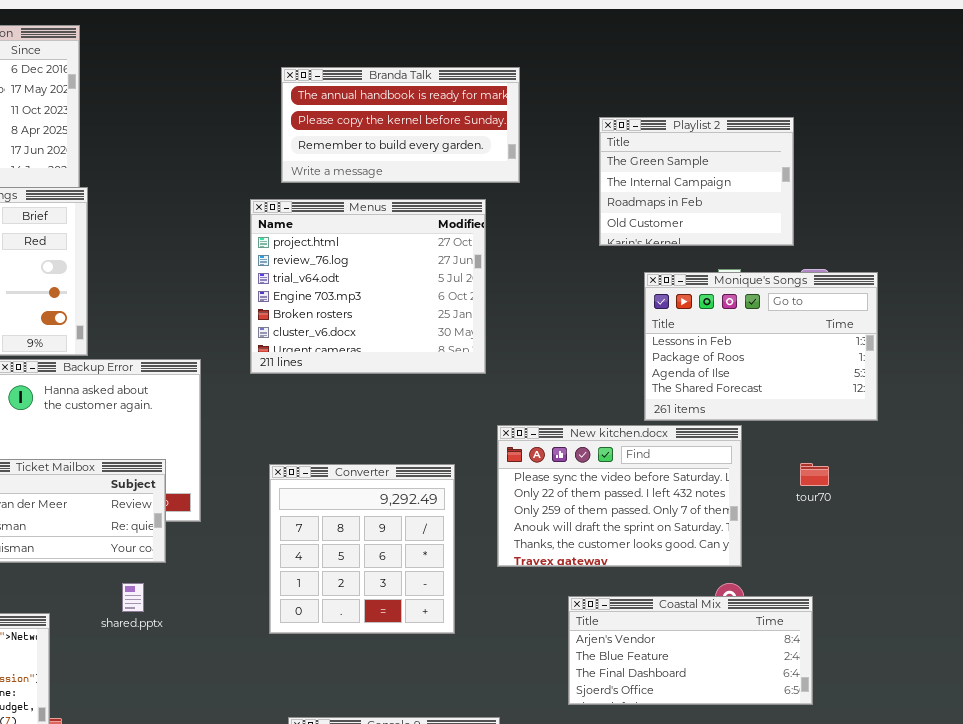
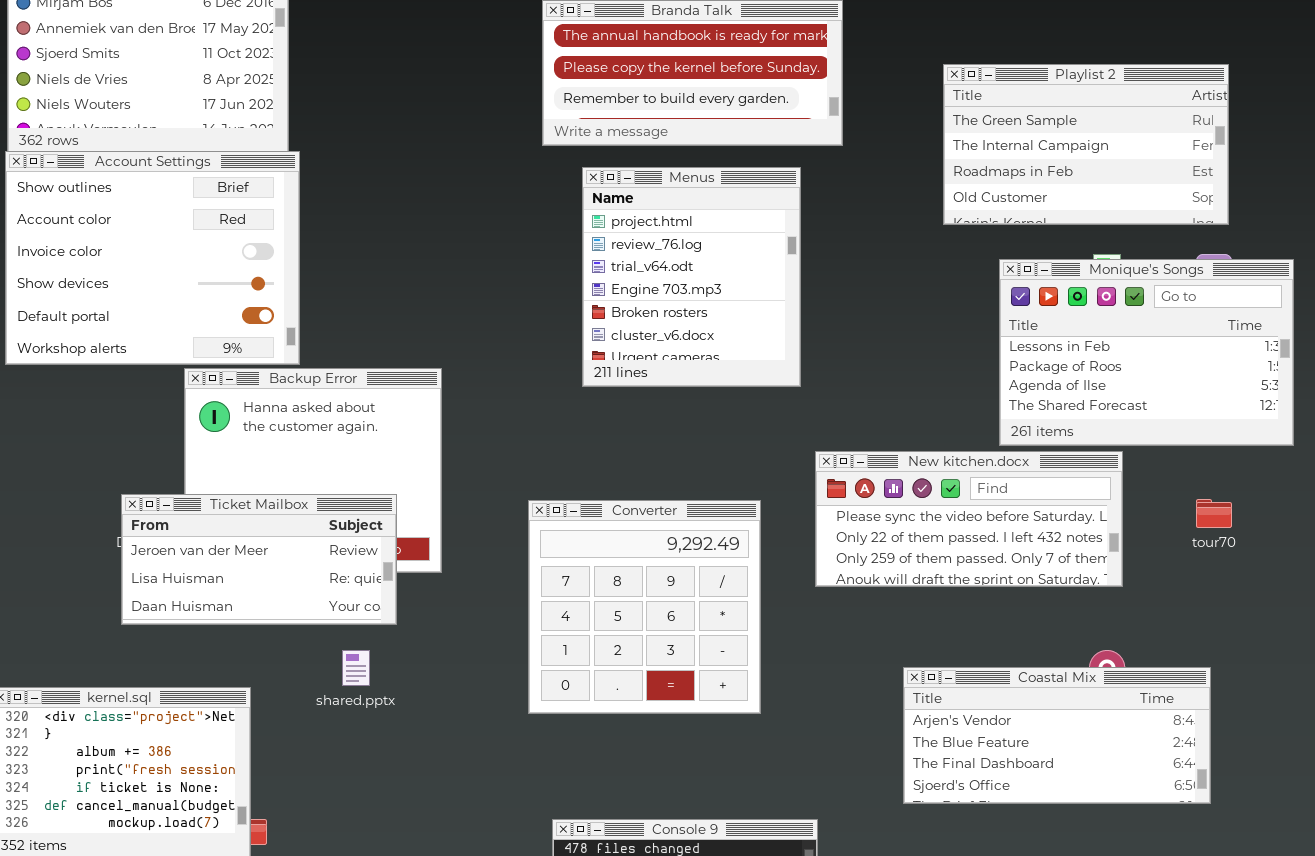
Playlist 2: [599,117,794,246] -> [943,64,1229,225], resized
Menus: [250,199,486,374] -> [582,167,801,387], resized
New kitchen.docx: [497,425,742,567] -> [815,451,1123,587], resized

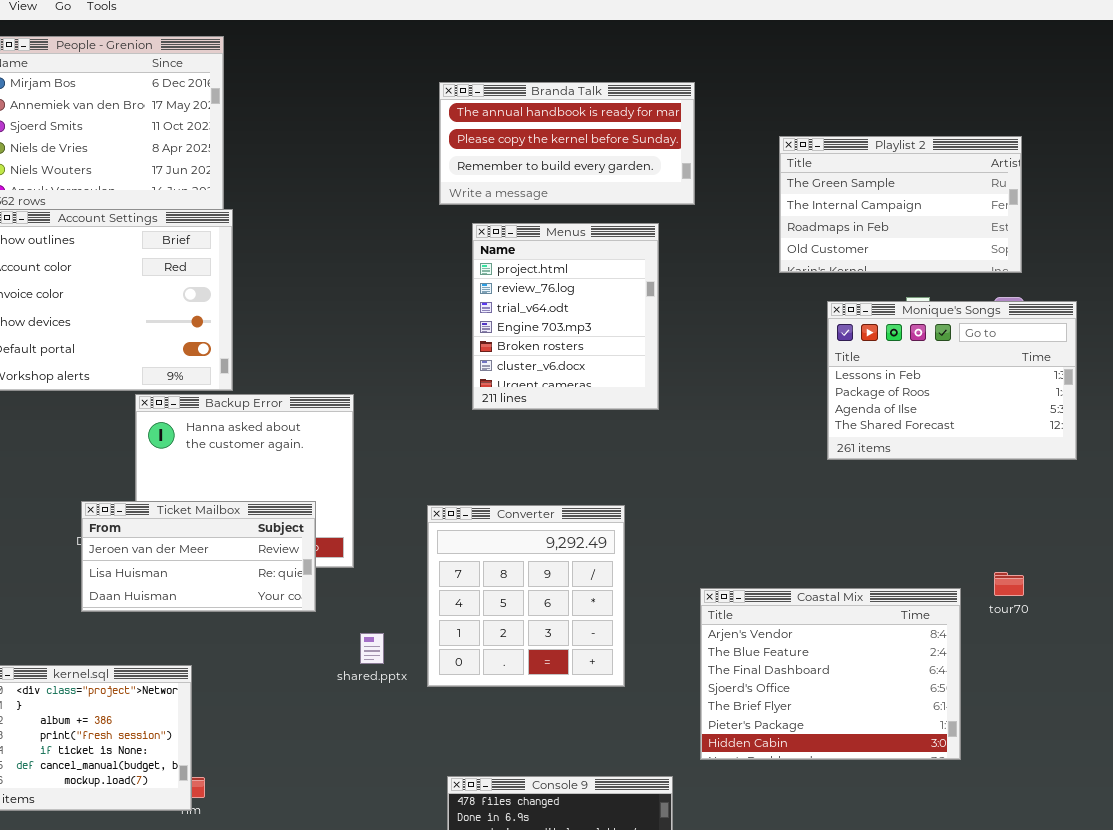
New kitchen.docx: [815,451,1123,587] -> none, closed
tour70: [1196,499,1232,528] -> [994,572,1024,596], moved
shared.pptx: [342,650,370,686] -> [360,633,384,664], moved
Coastal Mix: [903,667,1211,804] -> [700,588,961,760], moved, resized

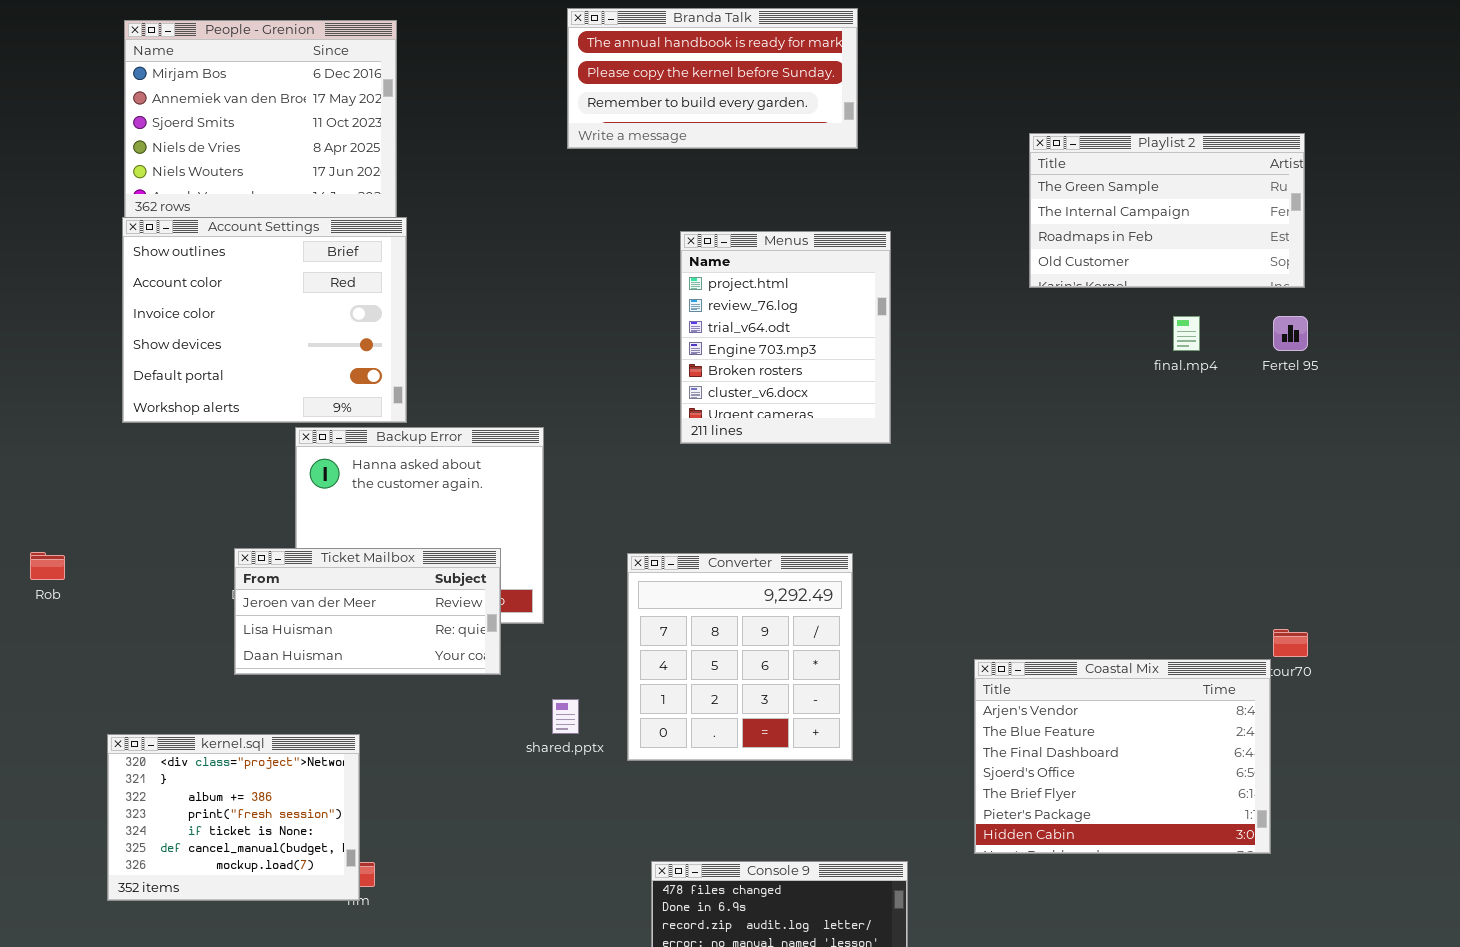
Branda Talk: [439,82,695,205] -> [567,8,858,149], moved
Monique's Songs: [827,301,1077,460] -> none, closed
Coastal Mix: [700,588,961,760] -> [974,659,1271,854], moved

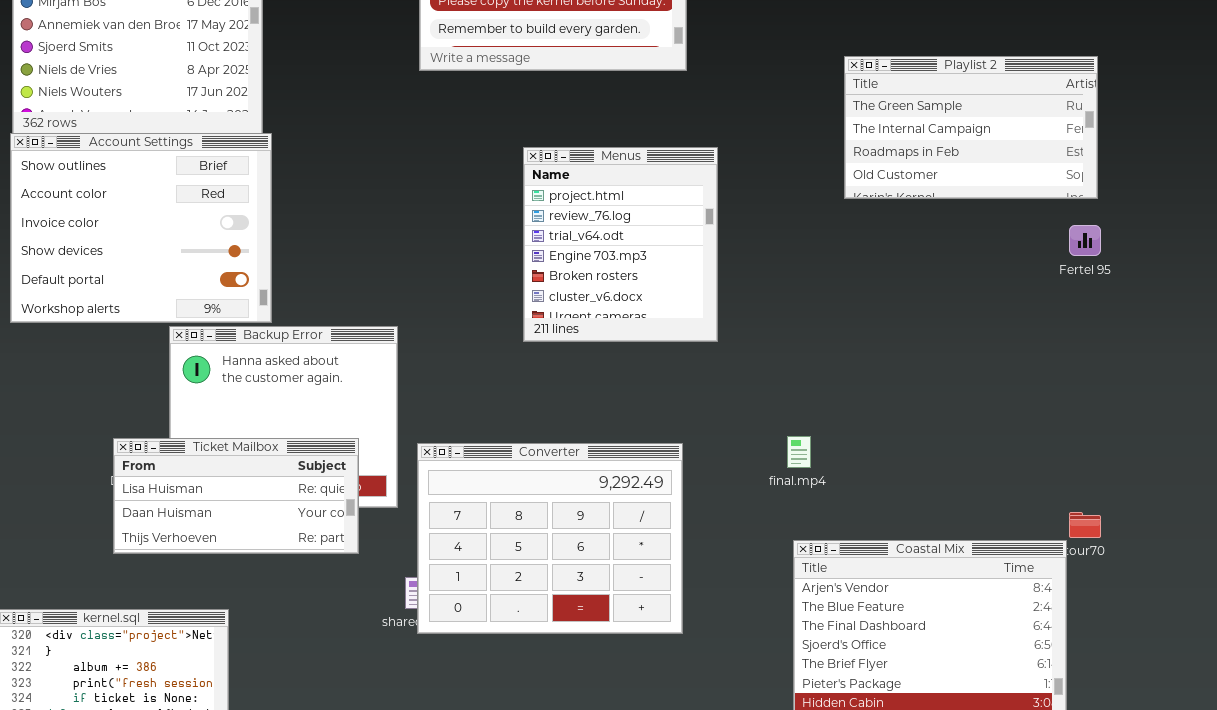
final.mp4: [1173,316,1200,351] -> [787,436,811,468], moved
Ticket Mailbox: [234,548,501,675] -> [113,438,359,554], scrolled down 1 row
Converter: [627,553,853,761] -> [417,443,683,634], resized

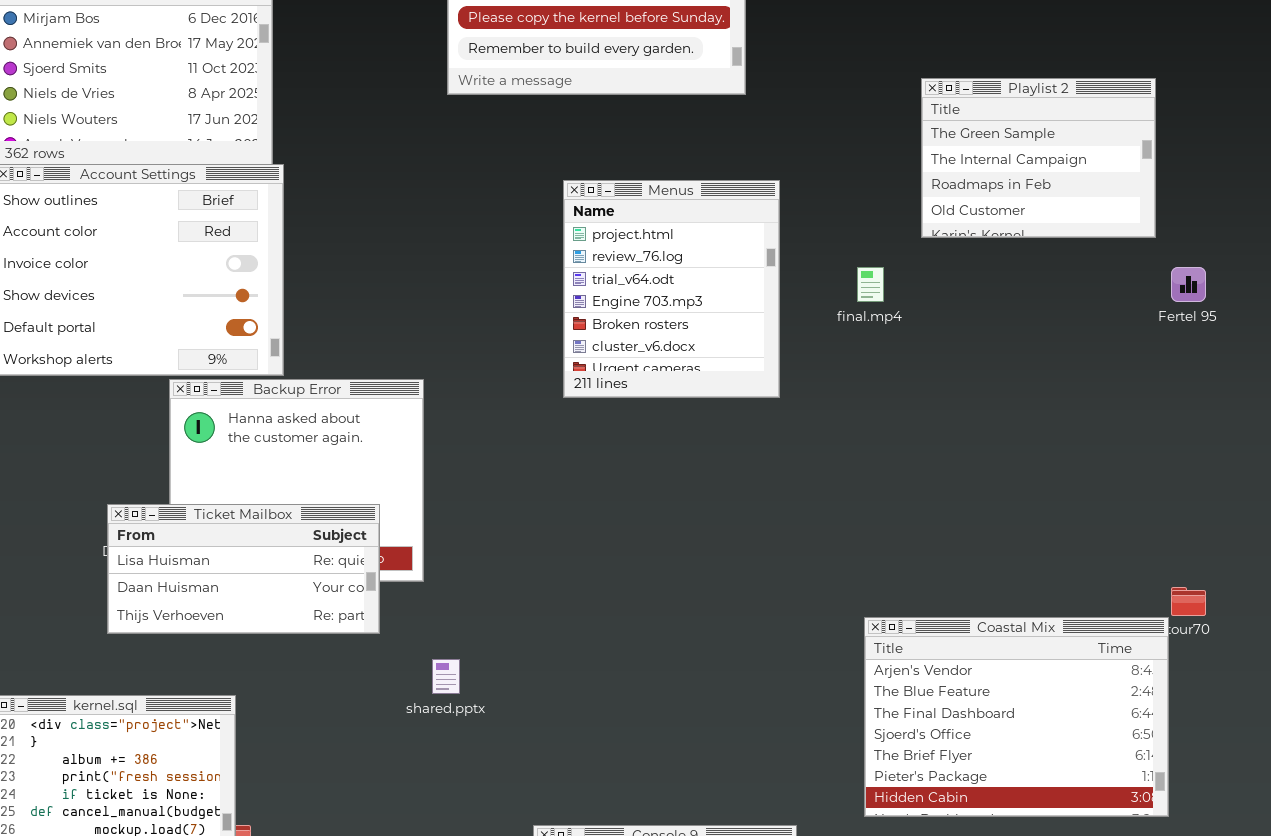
Playlist 2: [844,56,1098,199] -> [921,78,1156,238], resized
final.mp4: [787,436,811,468] -> [857,267,884,302], moved
Converter: [417,443,683,634] -> none, closed

